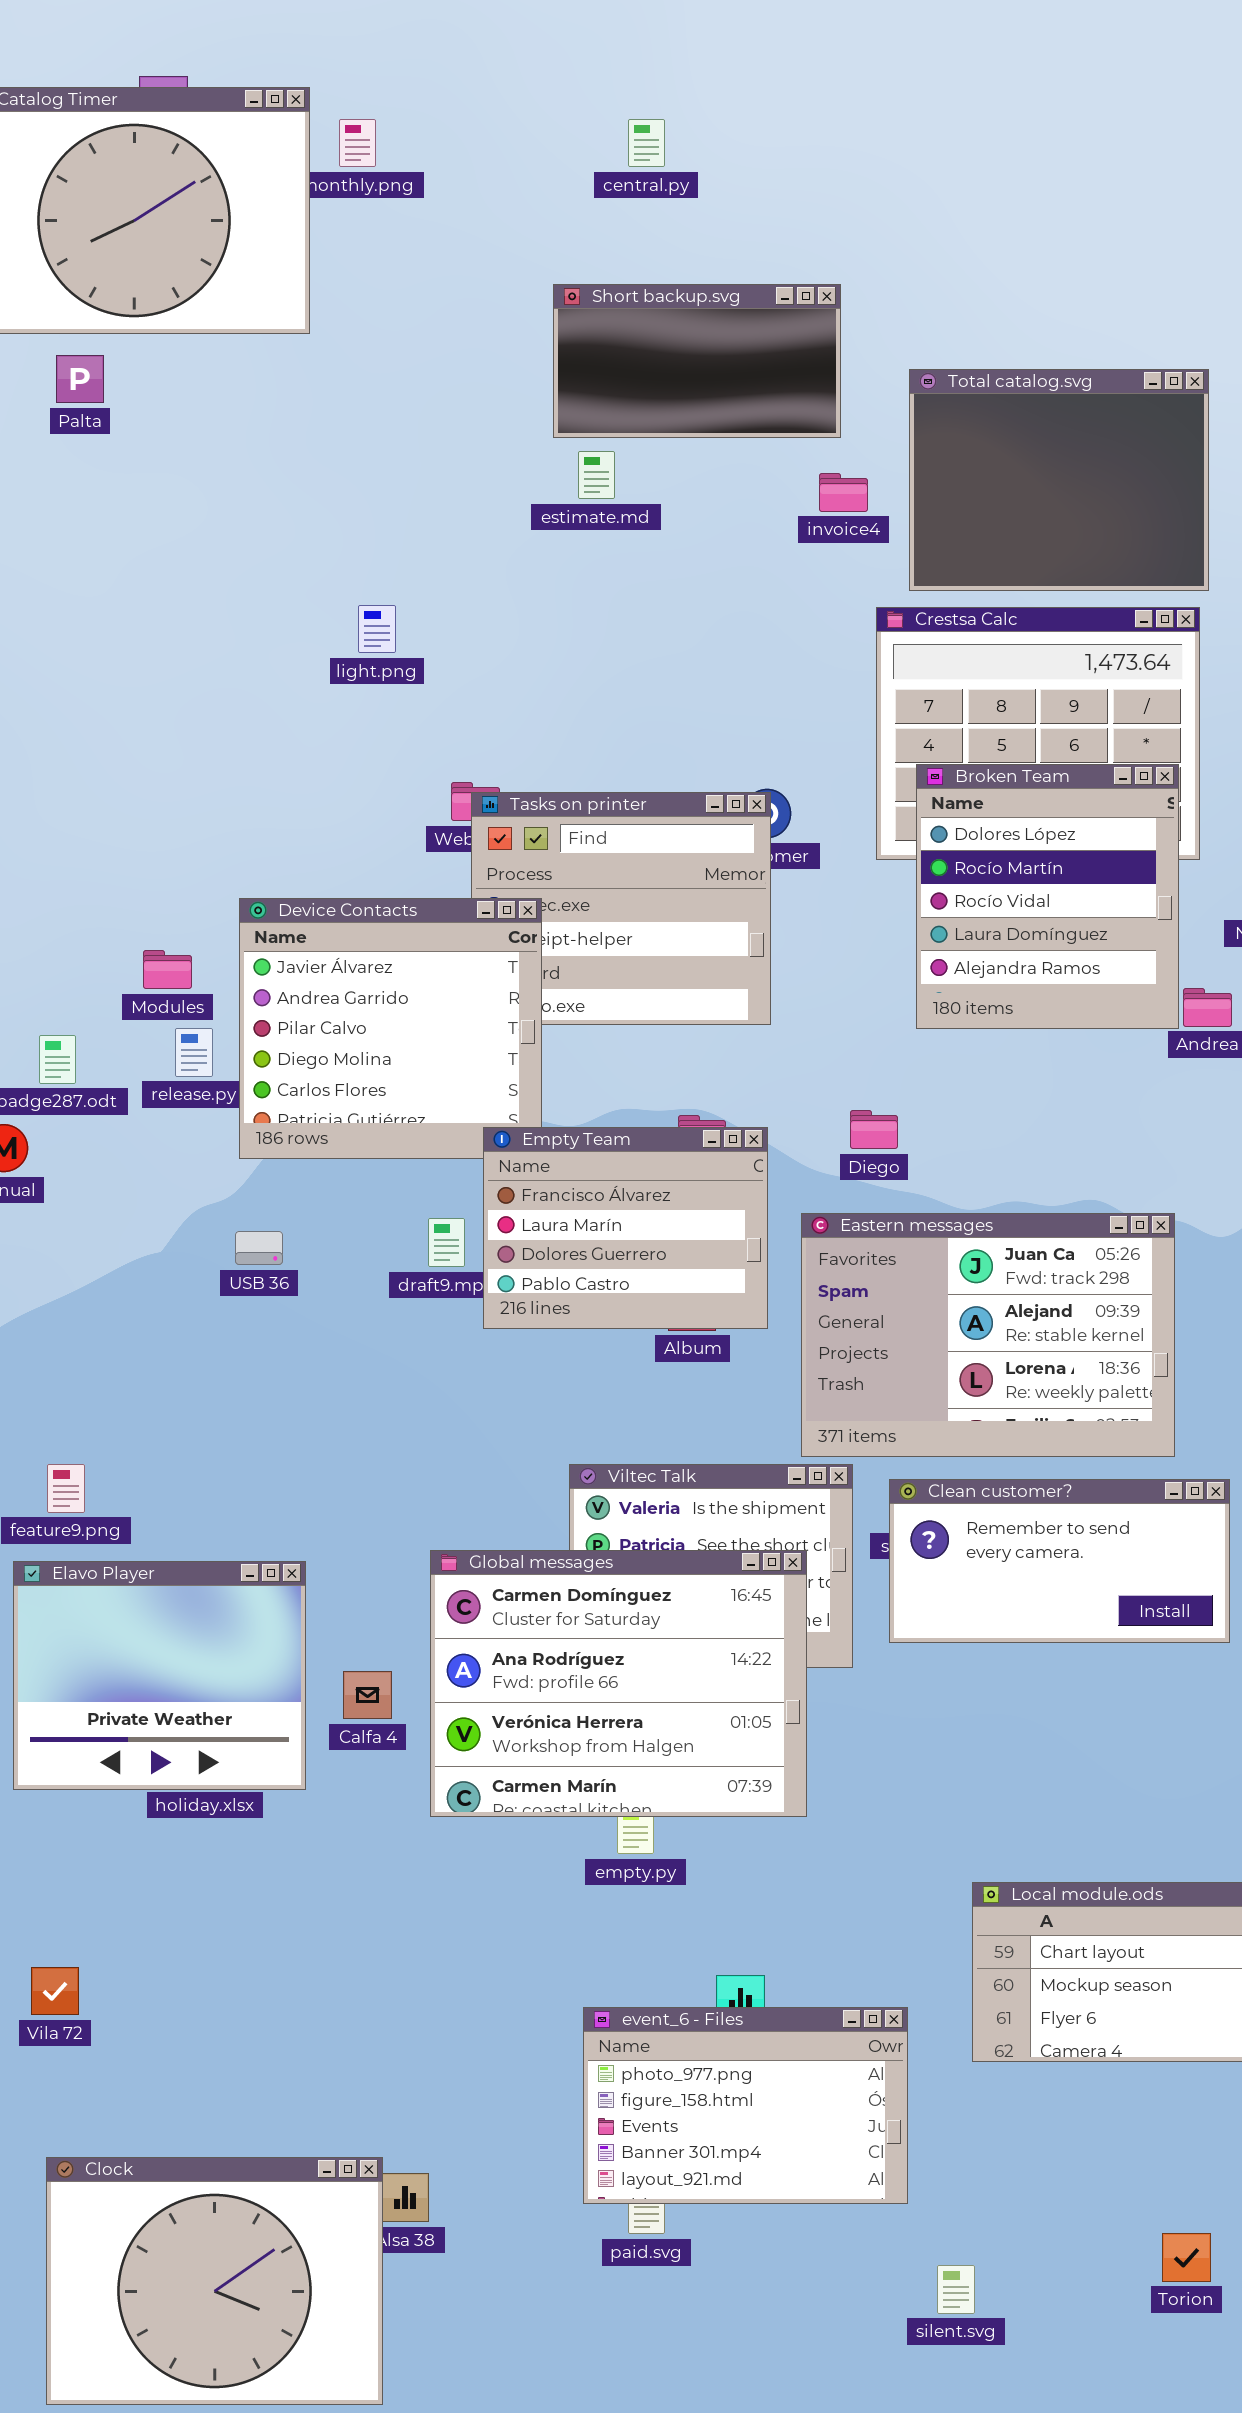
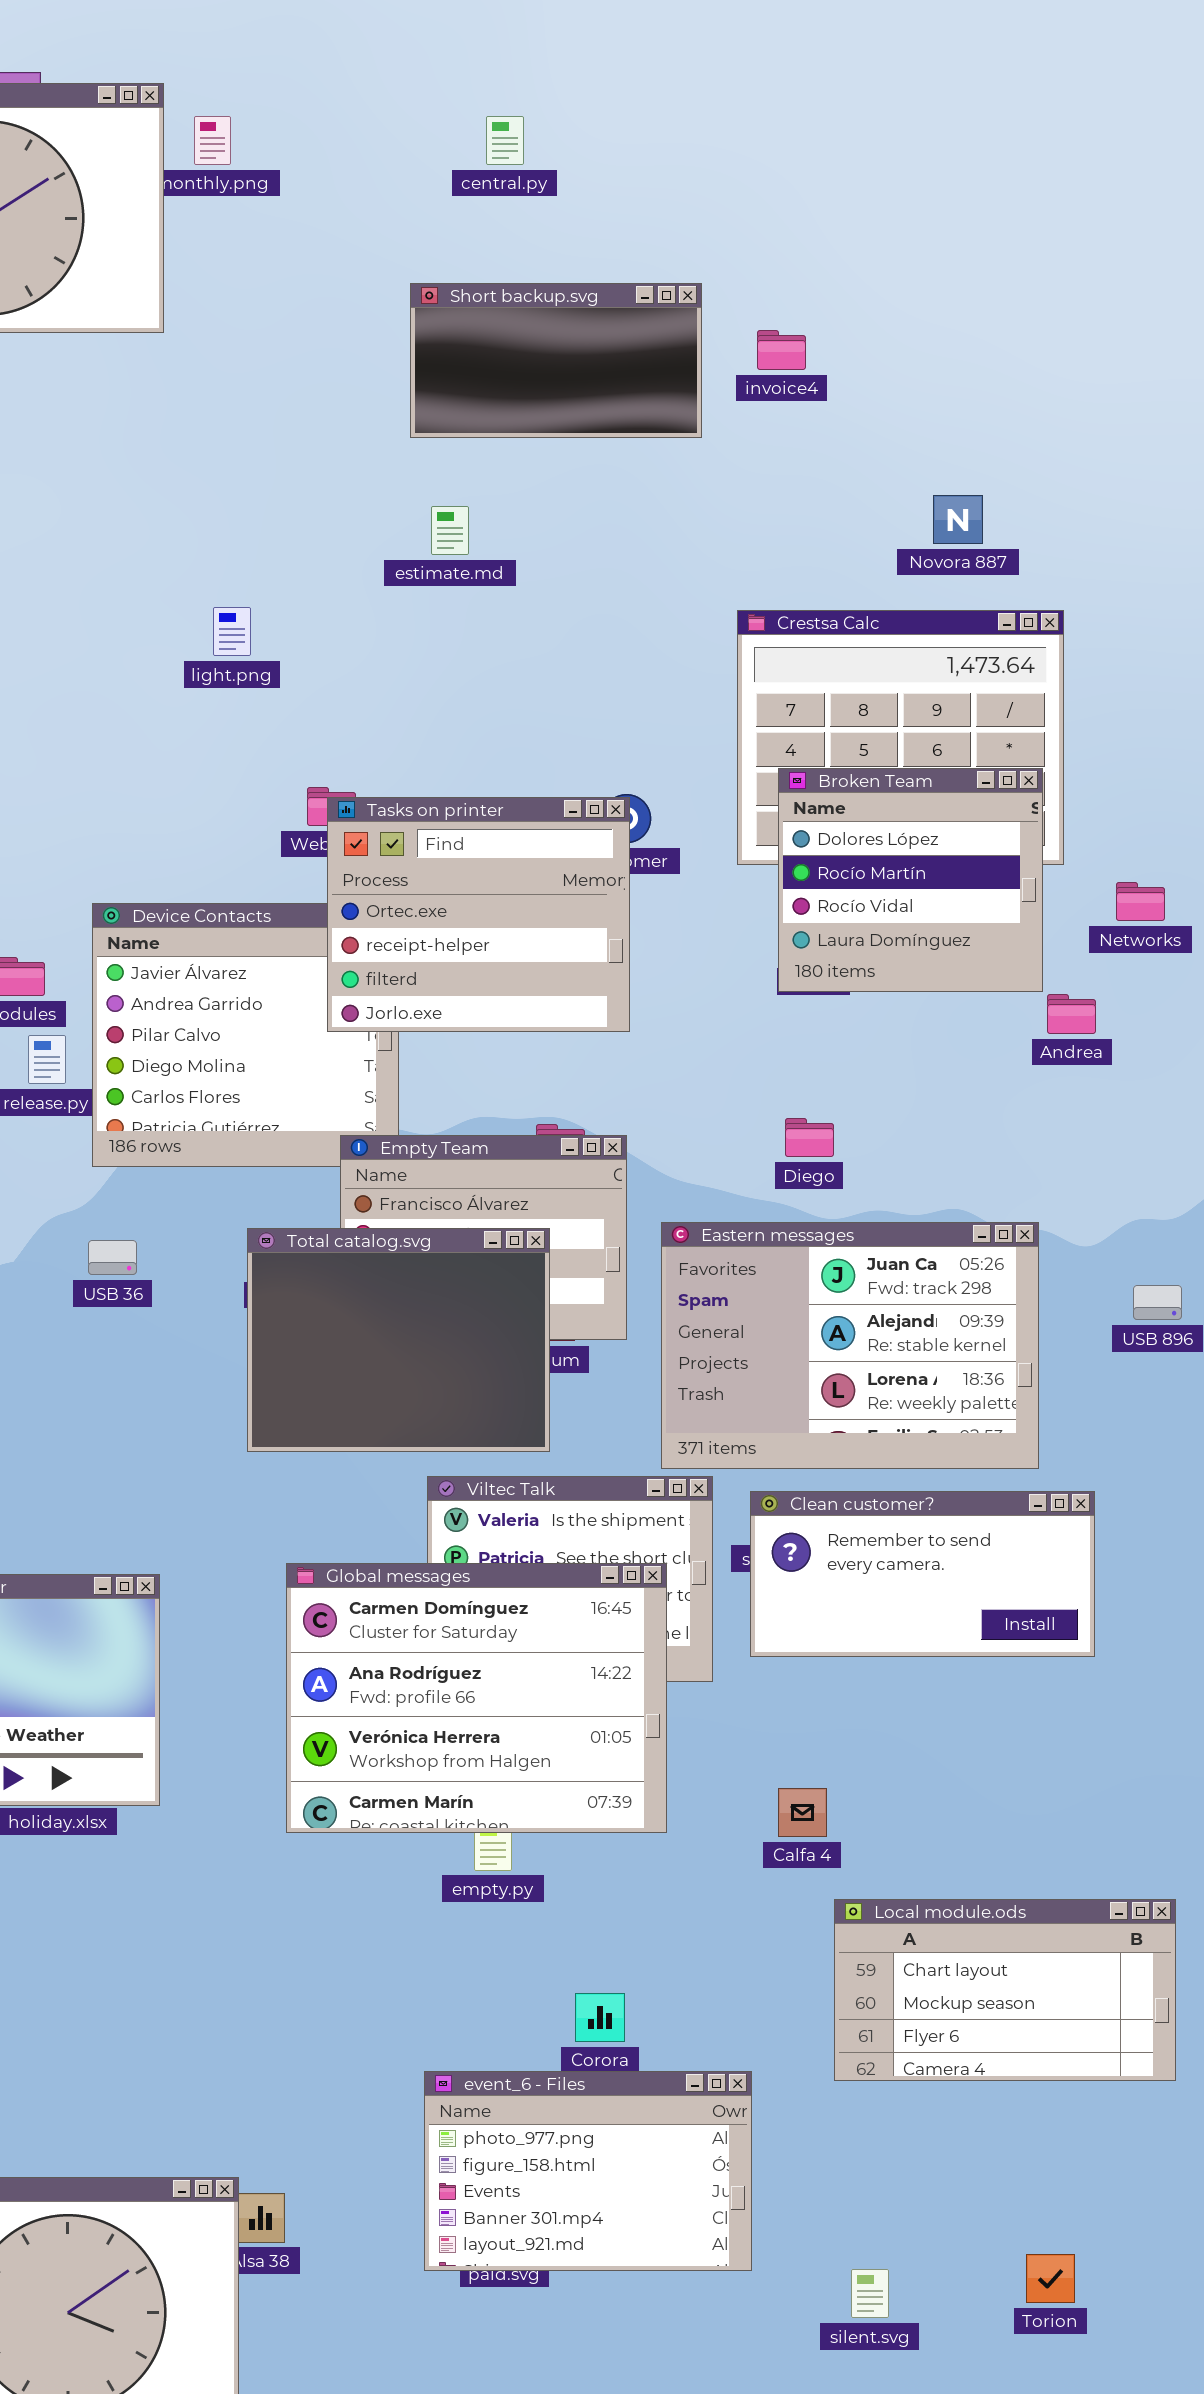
Total catalog.svg: [909,369,1209,591] -> [247,1228,550,1452], moved
estimate.md: [578,451,615,499] -> [431,506,469,555], moved
invoice4: [819,473,868,512] -> [757,330,806,370], moved
Broken Team: [916,764,1179,1029] -> [778,768,1043,992], resized
Tasks on printer: [471,792,771,1025] -> [327,797,630,1032], raised
Diego: [850,1110,898,1149] -> [785,1118,834,1157], moved
Calfa 4: [343,1671,392,1719] -> [778,1788,827,1837], moved
event_6 - Files: [583,2007,908,2204] -> [424,2071,752,2271], moved
silent.svg: [937,2265,975,2314] -> [851,2269,889,2318], moved

